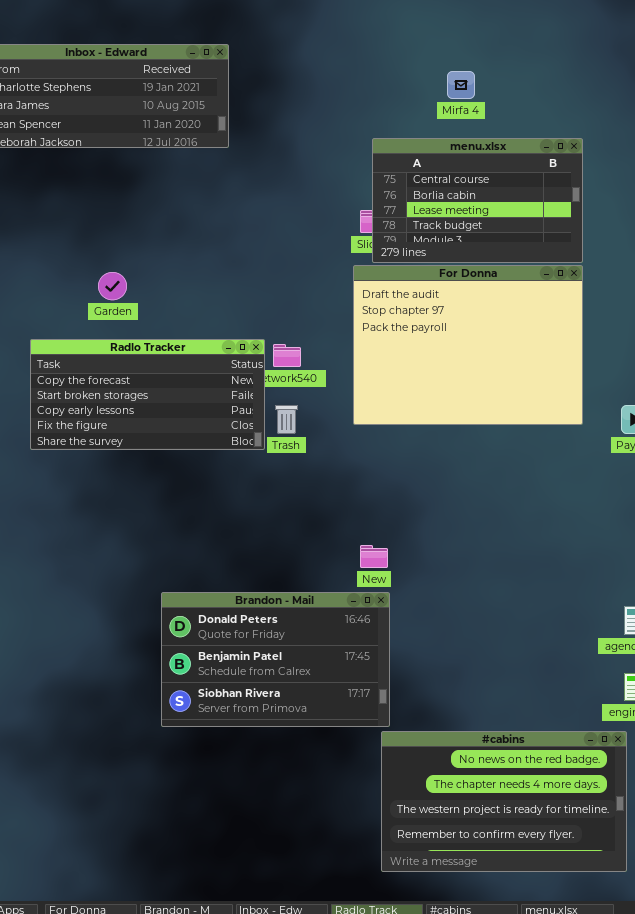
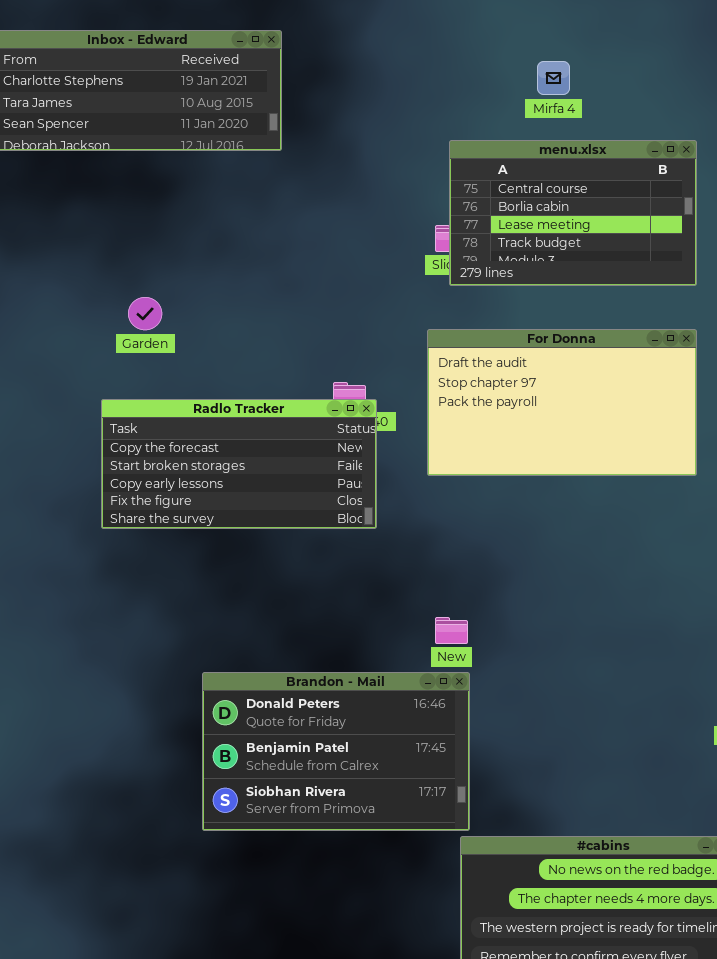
For Donna: [353,265,583,425] -> [427,329,697,476], resized
Radlo Tracker: [30,339,265,450] -> [101,399,377,529], moved

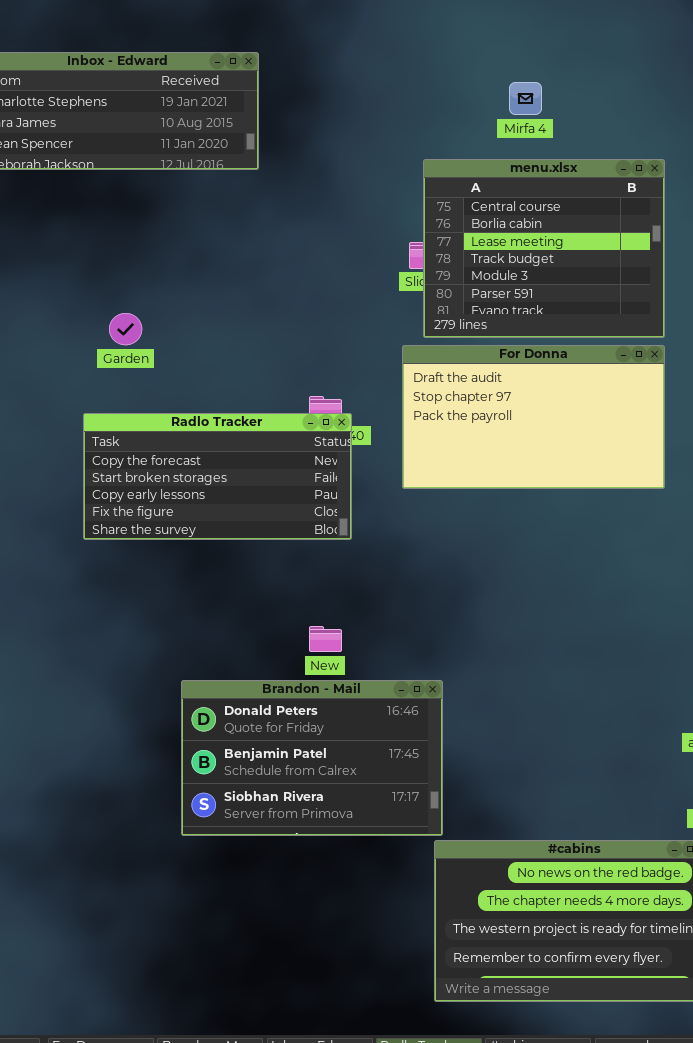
menu.xlsx: [449,140,697,286] -> [423,159,665,338], resized
New: [435,617,468,644] -> [309,626,342,652], moved

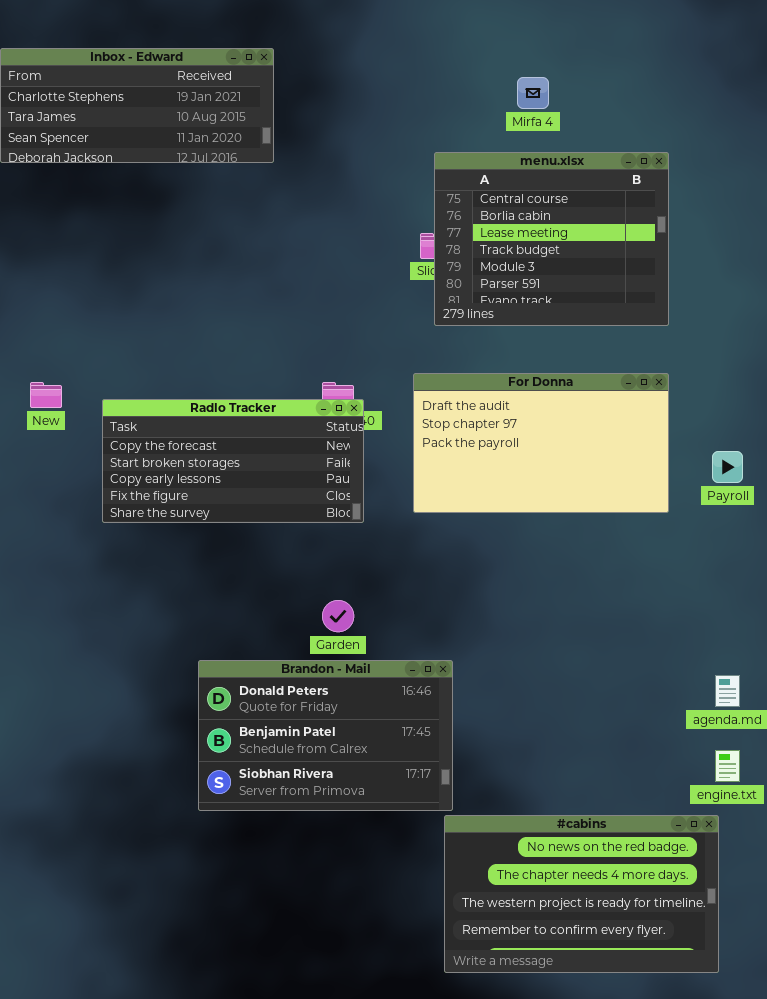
Garden: [109,313,142,345] -> [322,600,354,632], moved
For Donna: [402,345,665,489] -> [413,373,669,513], moved
New: [309,626,342,652] -> [30,382,62,408], moved

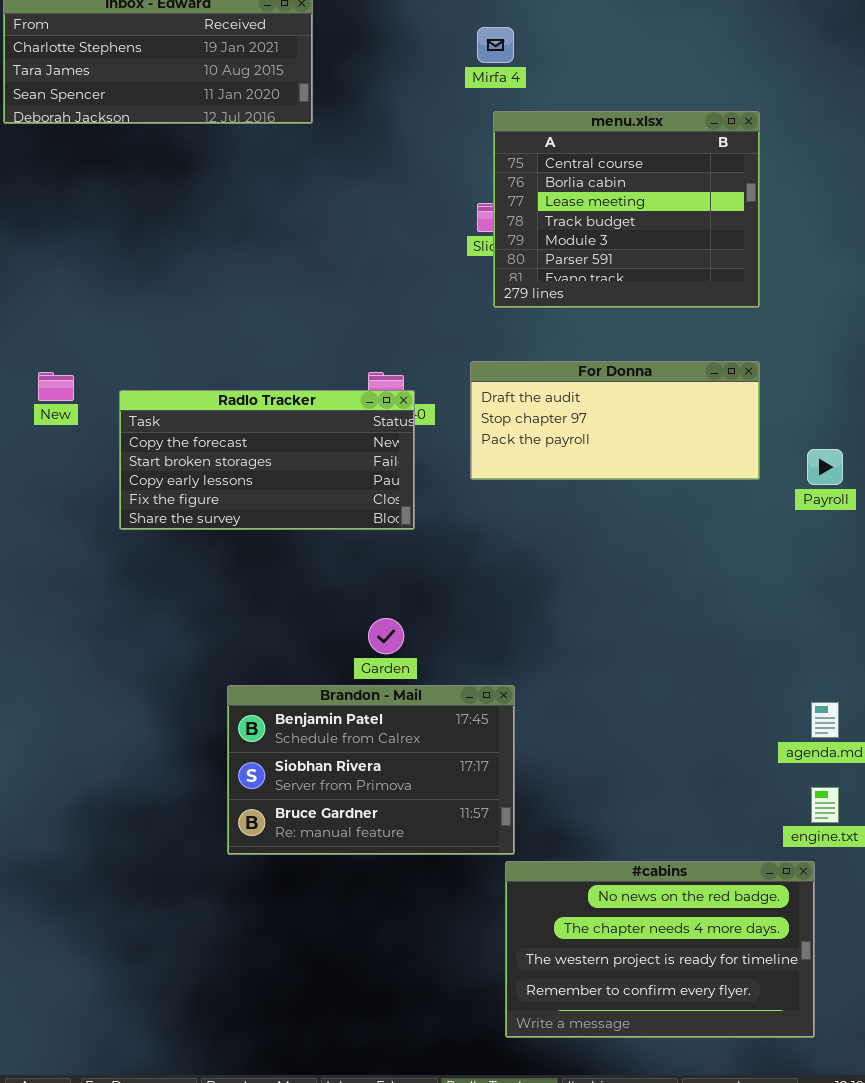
Mirfa 4: [517,77,549,109] -> [477,27,514,63], moved
For Donna: [413,373,669,513] -> [470,361,760,480], resized
Brandon - Mail: [198,660,453,811] -> [227,685,515,855], scrolled down 1 row

